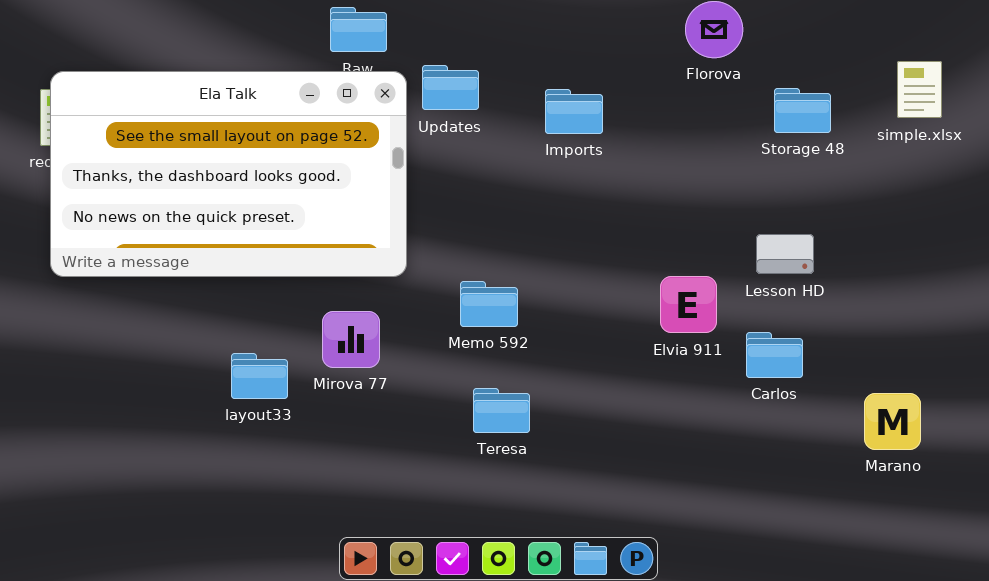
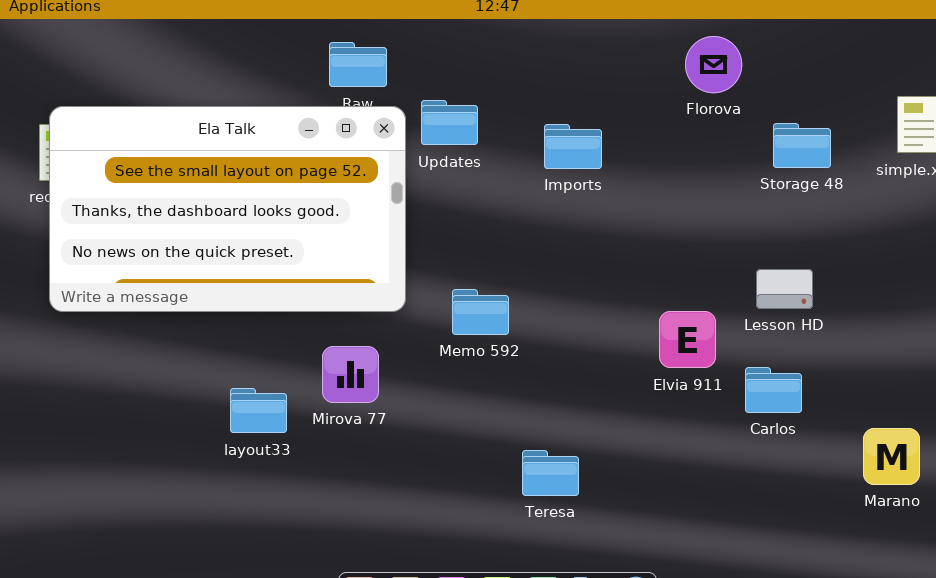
Memo 592: [460,281,518,327] -> [452,289,509,335], moved
Teresa: [473,388,530,433] -> [522,450,579,496], moved

